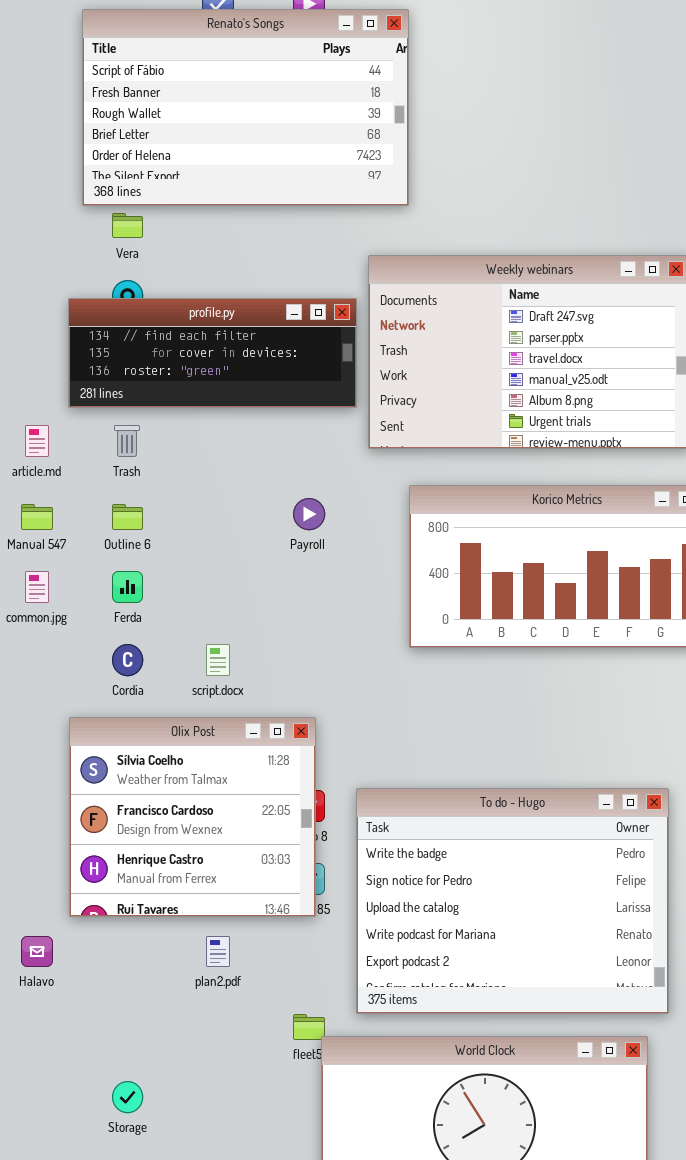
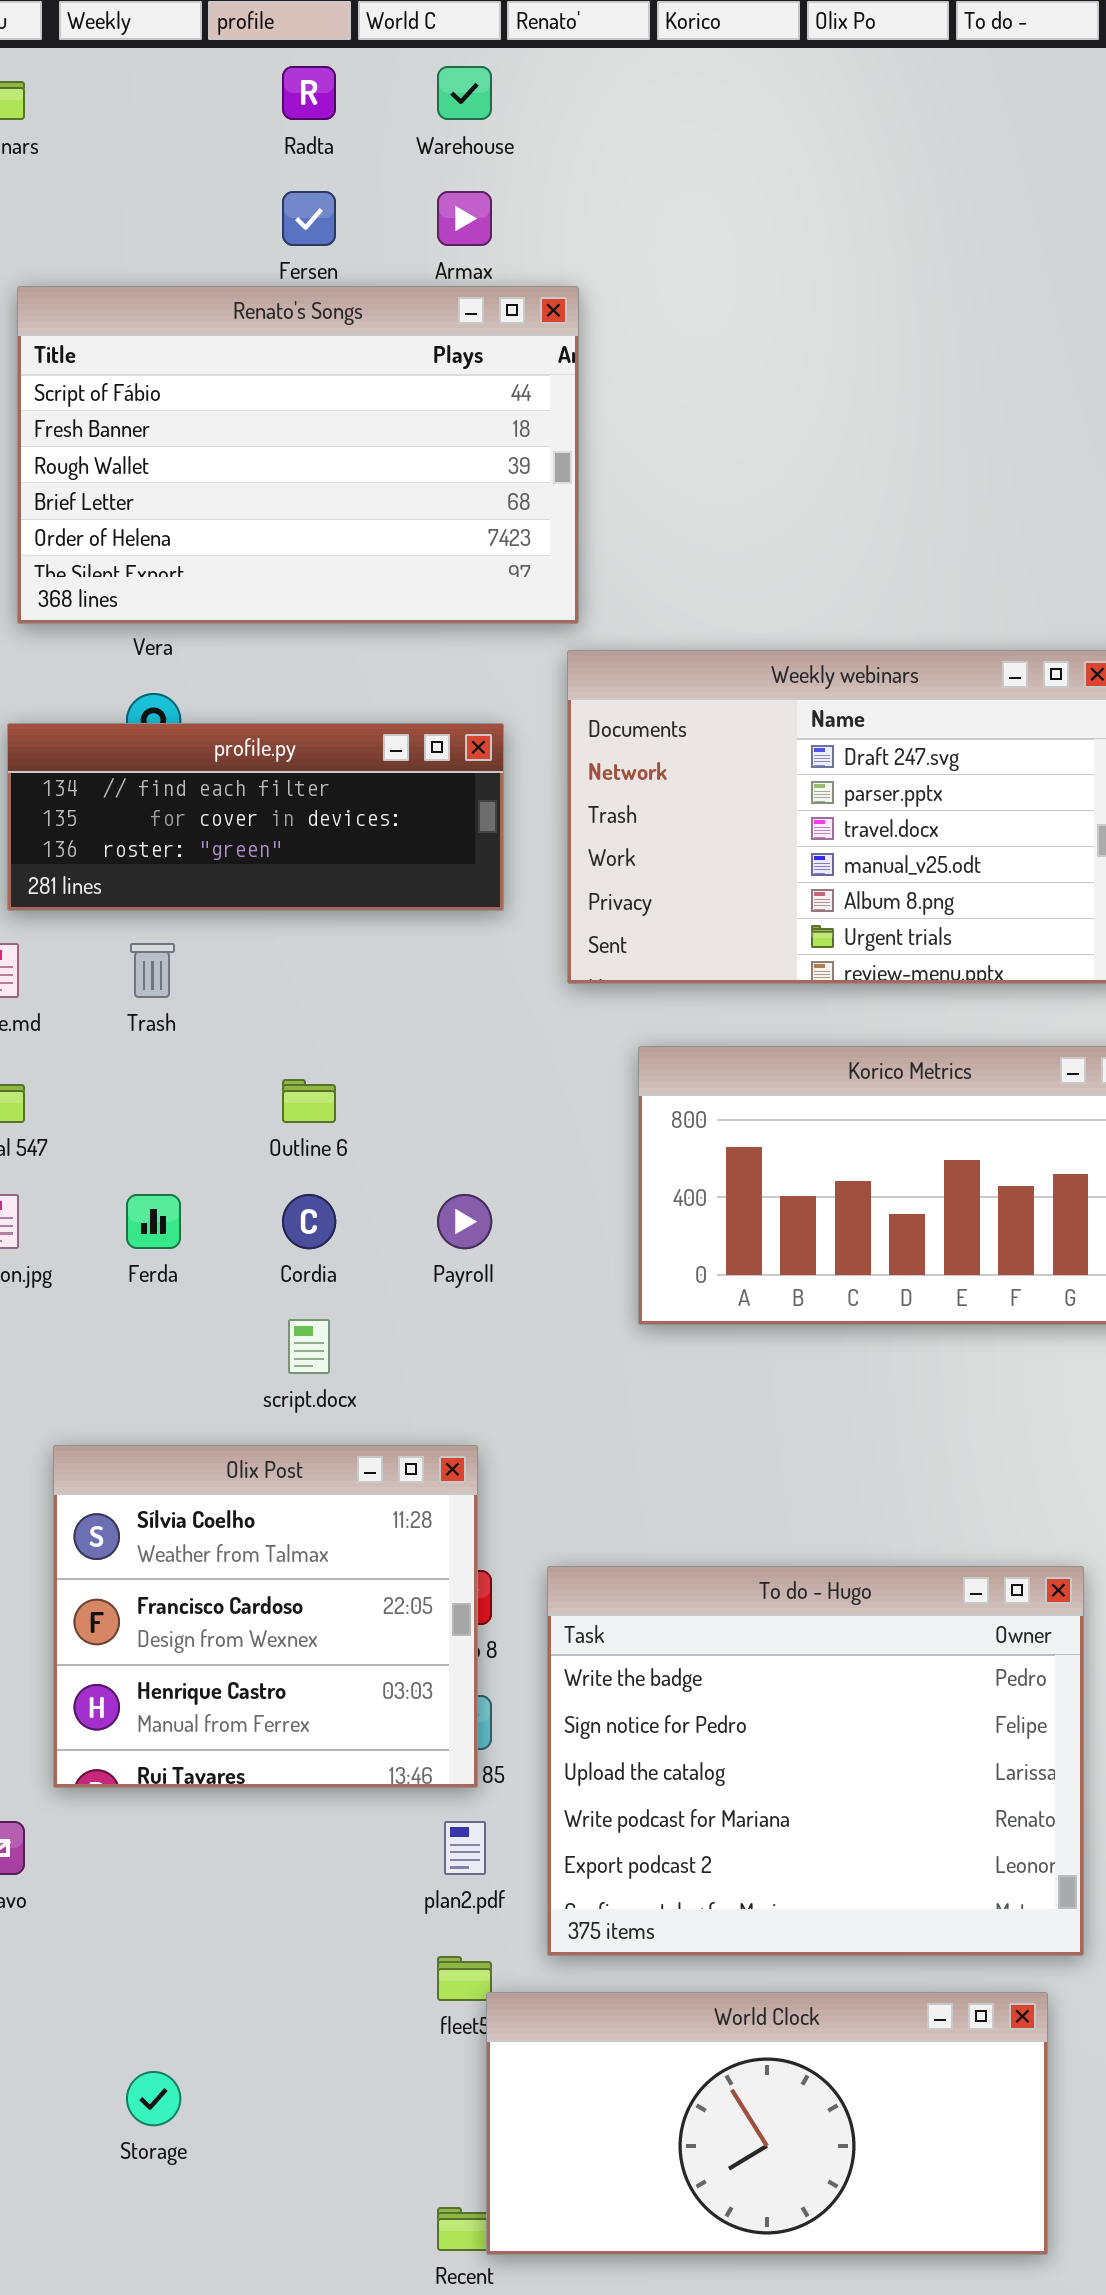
Renato's Songs: [82,9,409,206] -> [17,286,579,624], moved
profile.py: [68,298,357,408] -> [7,723,504,911], moved
Payroll: [293,498,325,530] -> [437,1194,492,1249], moved
Outline 6: [112,504,143,530] -> [282,1079,336,1123], moved
Cordia: [112,644,143,676] -> [282,1194,336,1249], moved
plan2.pdf: [206,936,230,967] -> [444,1821,486,1875], moved

